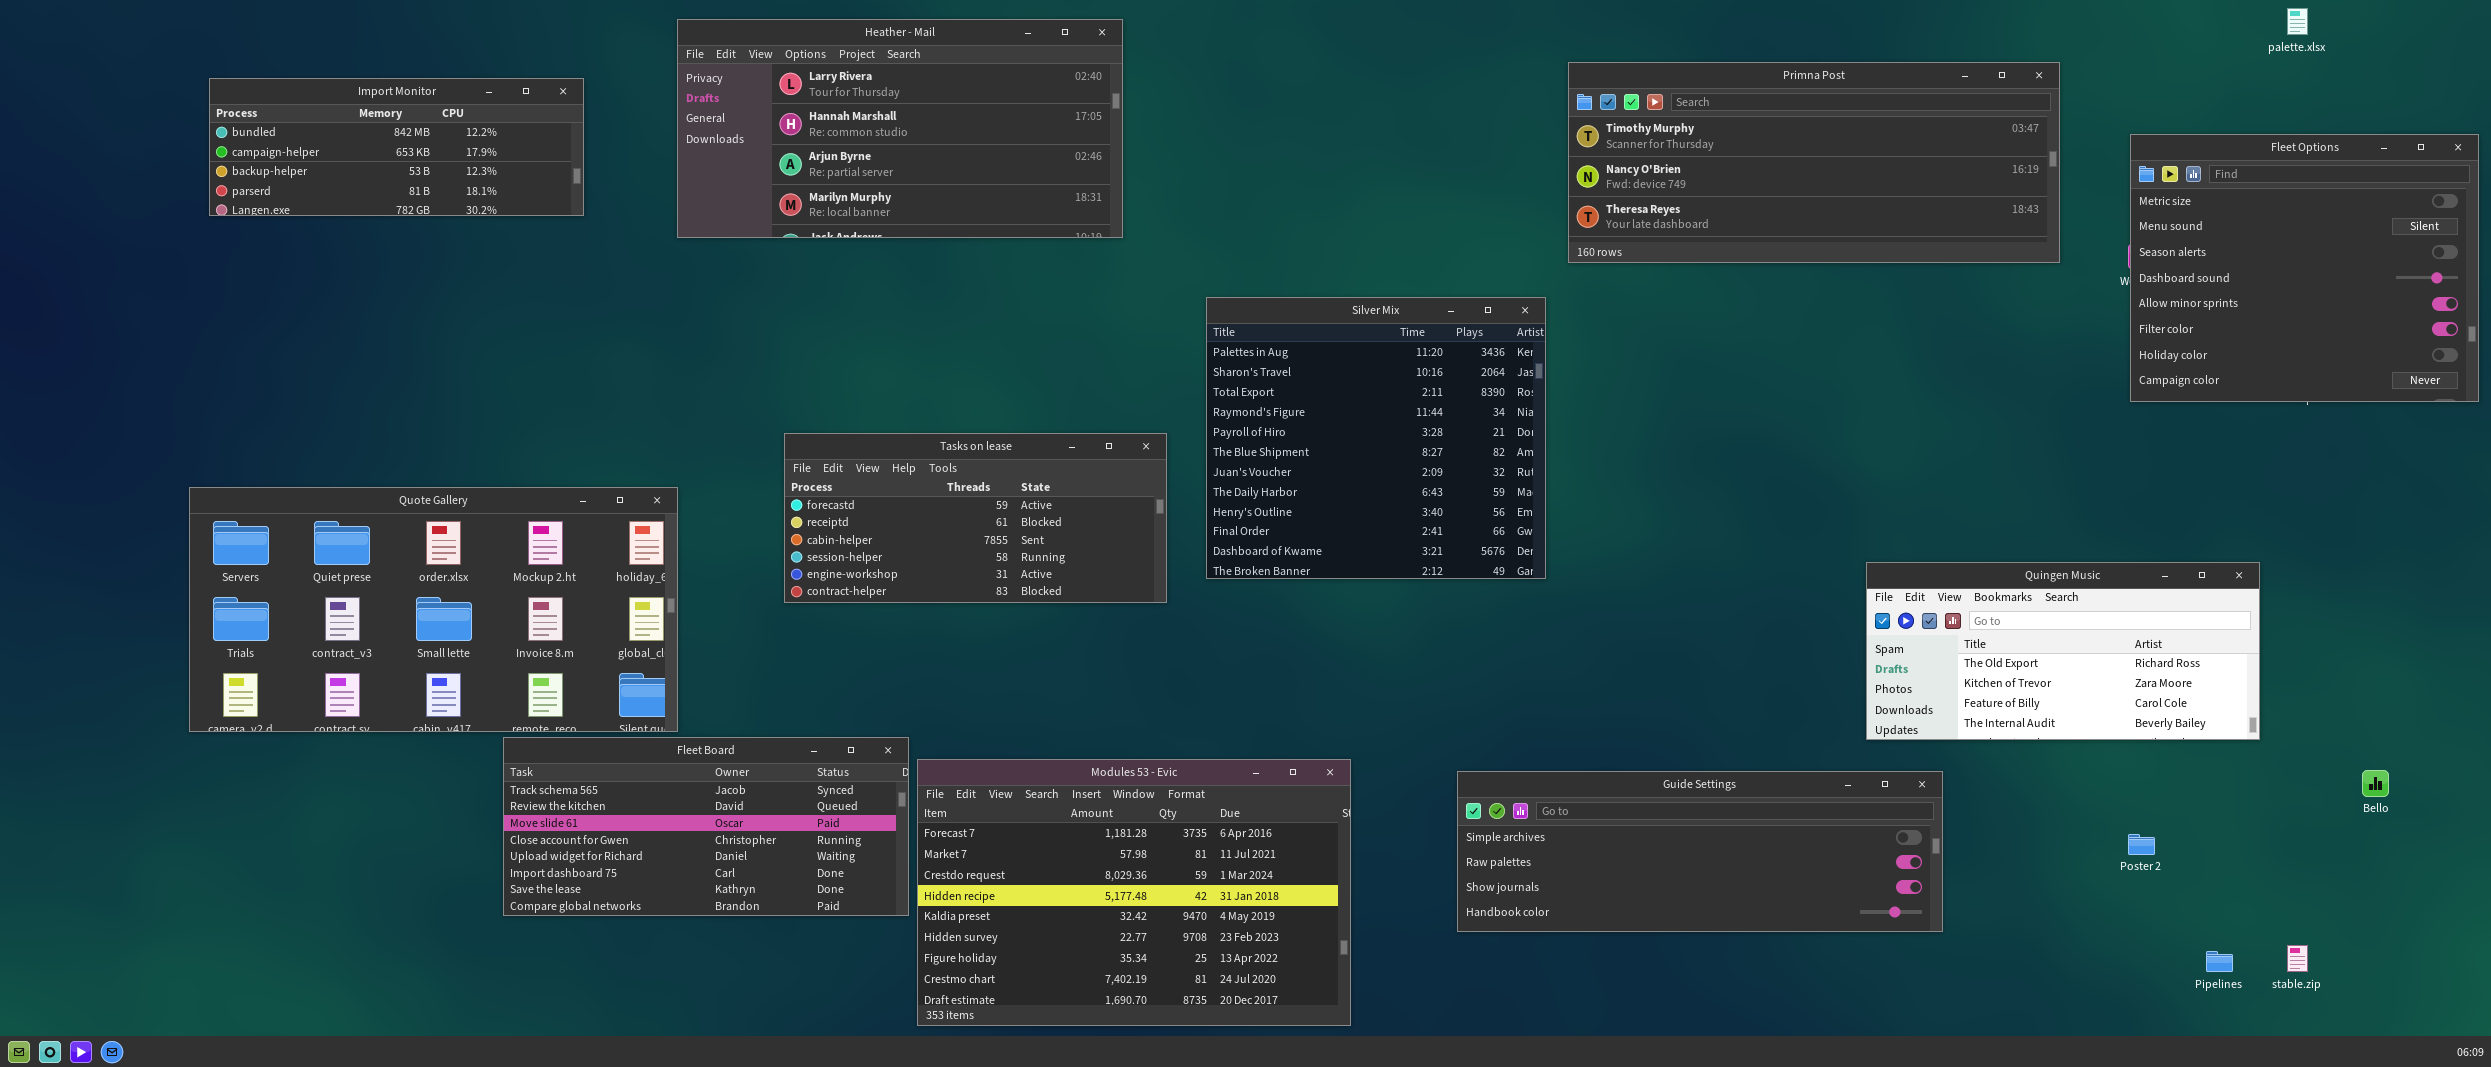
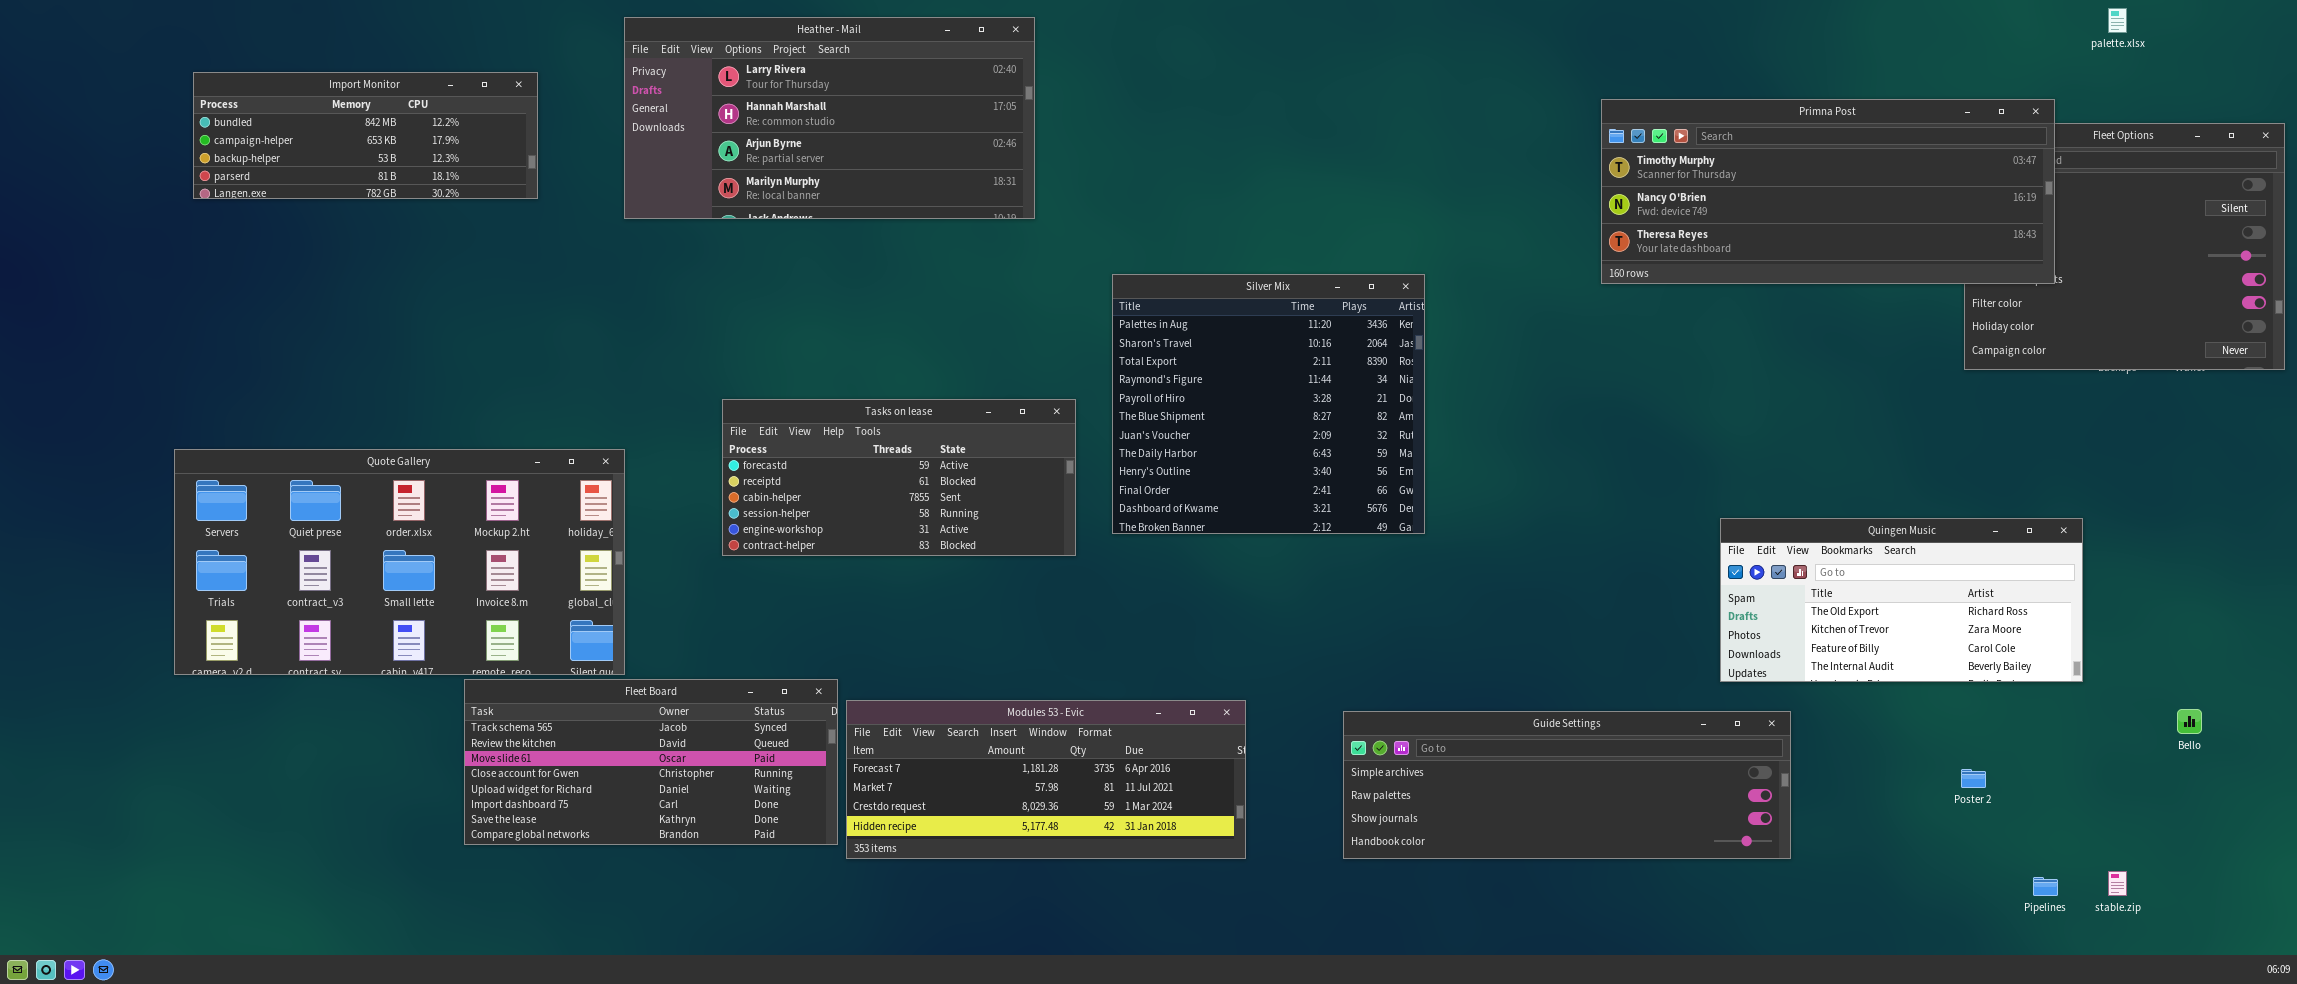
Primna Post: [1568,62,2060,263] -> [1601,99,2055,284], moved
Modules 53 - Evic: [917,759,1351,1026] -> [846,700,1246,859], resized

